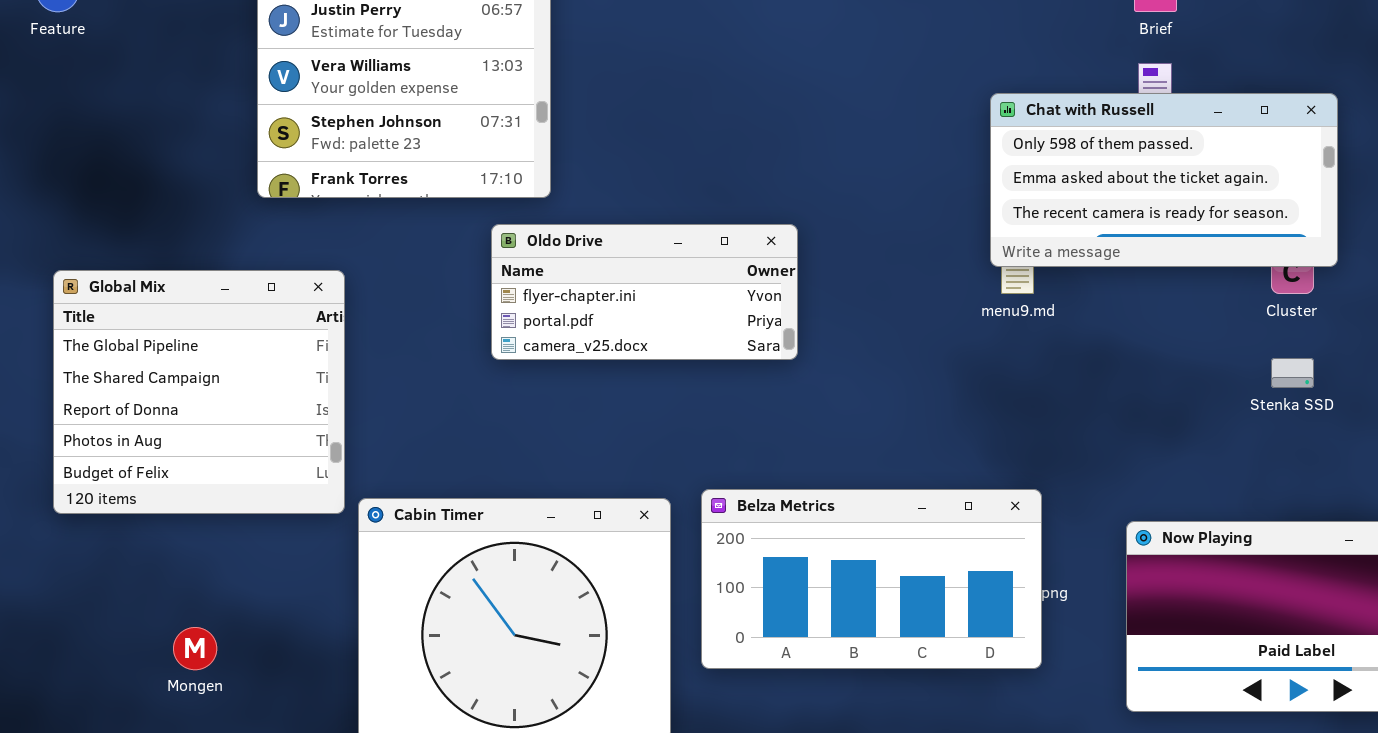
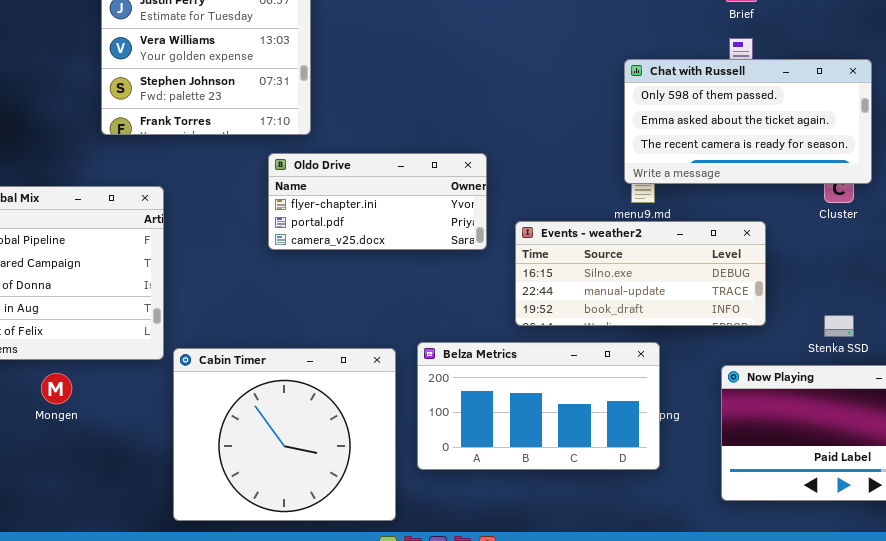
Events - weather2: none -> [515,221,766,326], opened
Stenka SSD: [1271,358,1314,388] -> [824,315,854,337], moved
Mongen: [173,627,217,670] -> [41,373,72,404], moved

